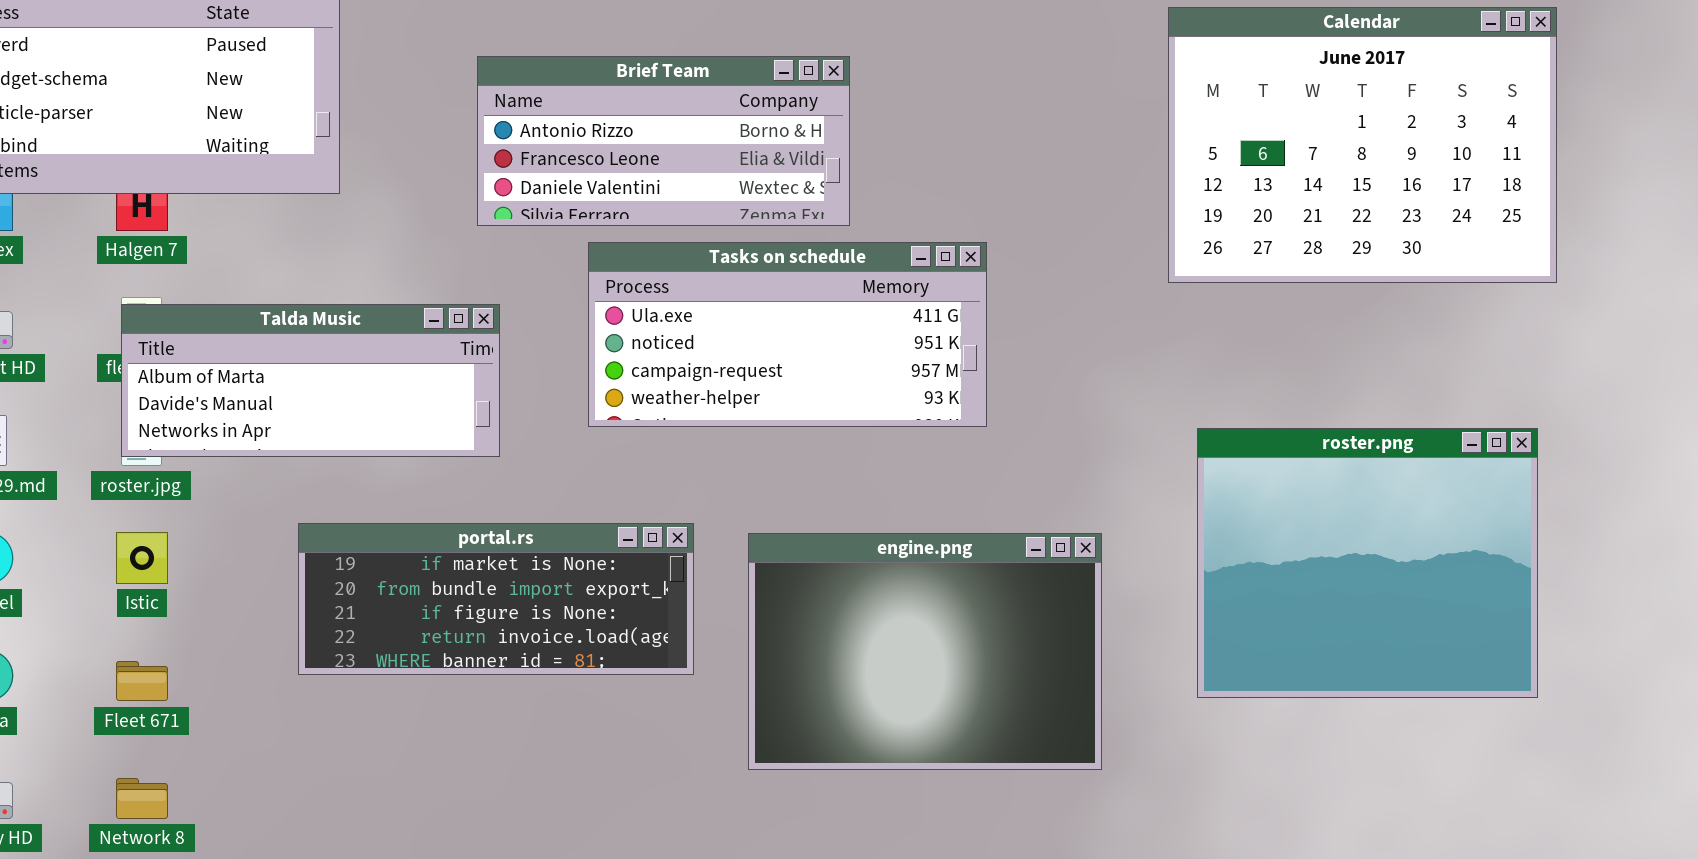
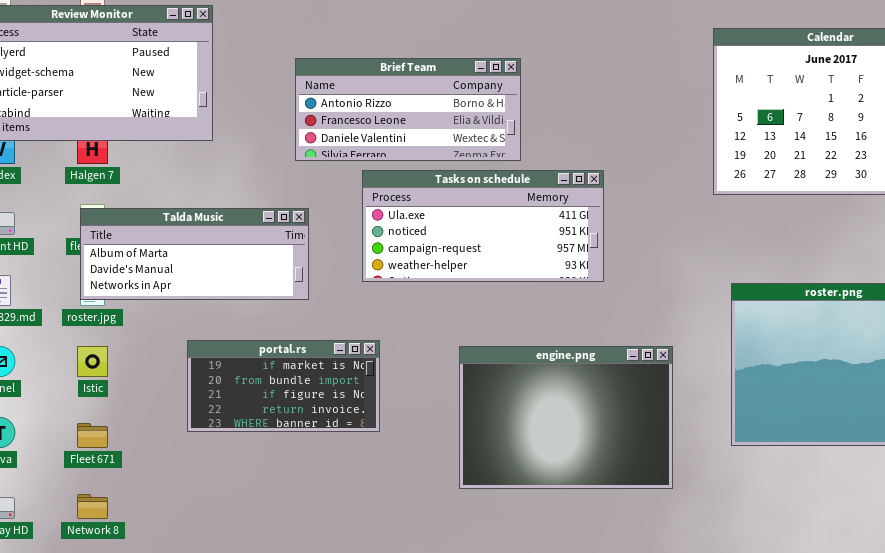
portal.rs: [298,523,694,675] -> [187,340,380,432], resized

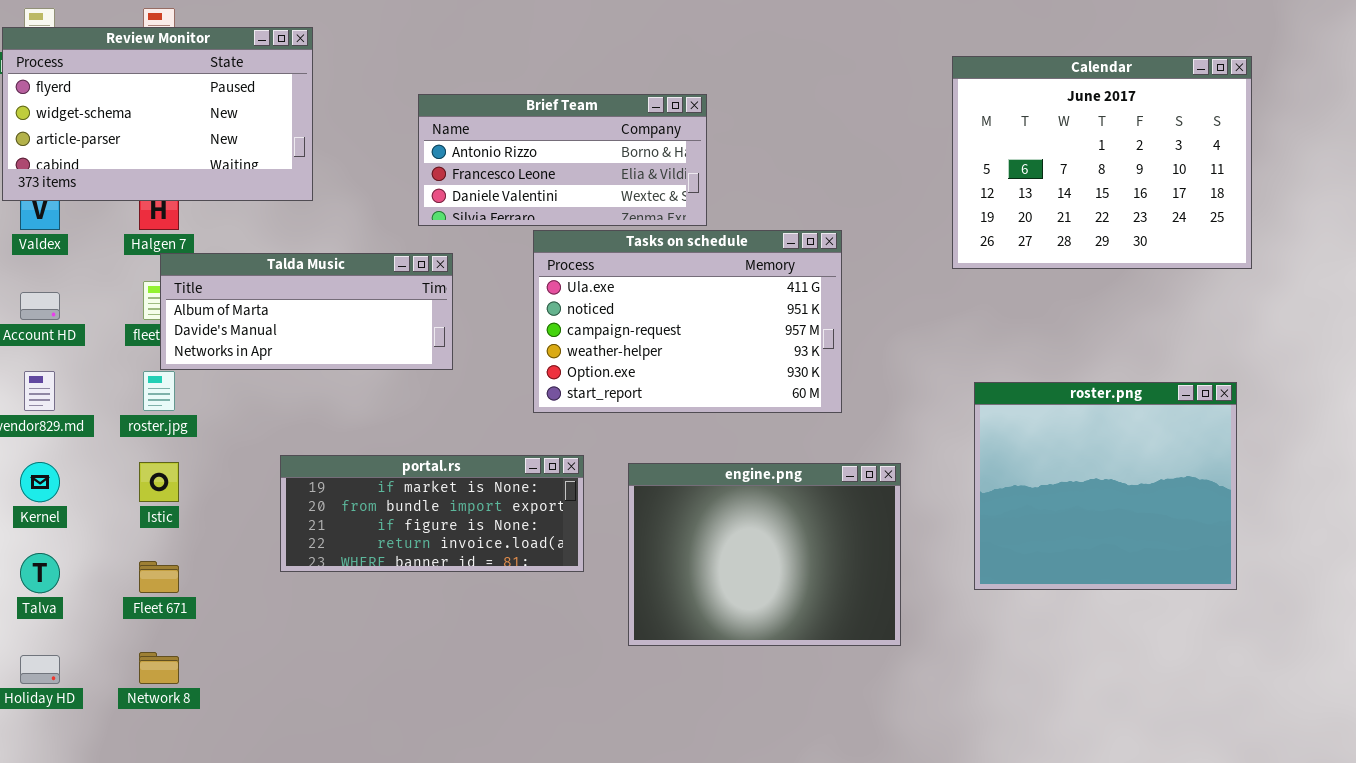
Tasks on schedule: [362,170,604,282] -> [533,230,842,413], moved, resized
Talda Music: [80,208,309,300] -> [160,253,453,370], moved
portal.rs: [187,340,380,432] -> [280,455,584,572], resized

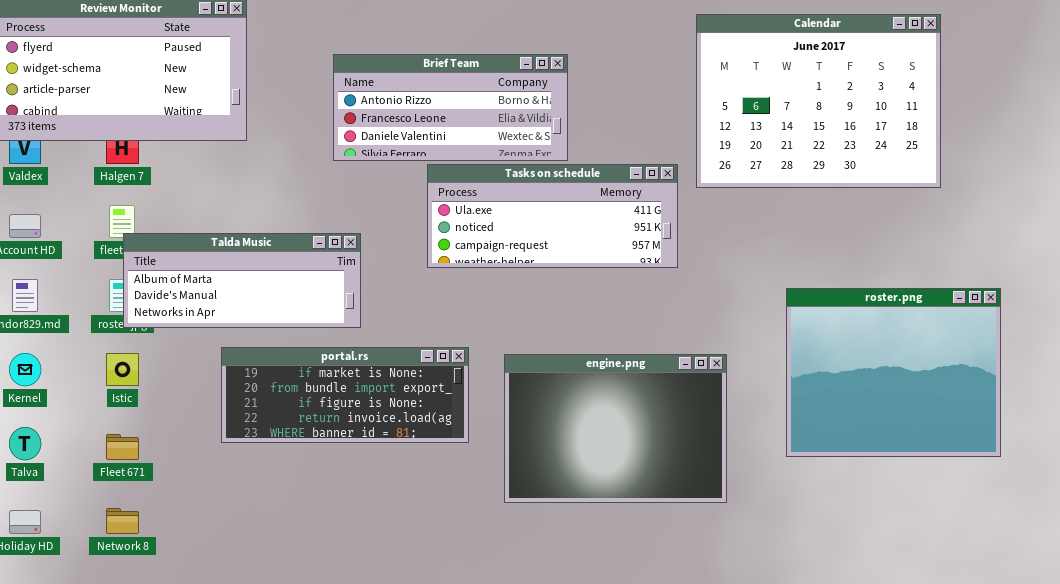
Calendar: [952,56,1252,269] -> [696,14,941,188], moved
Tasks on schedule: [533,230,842,413] -> [427,164,678,268], resized
Talda Music: [160,253,453,370] -> [123,233,361,328], moved

